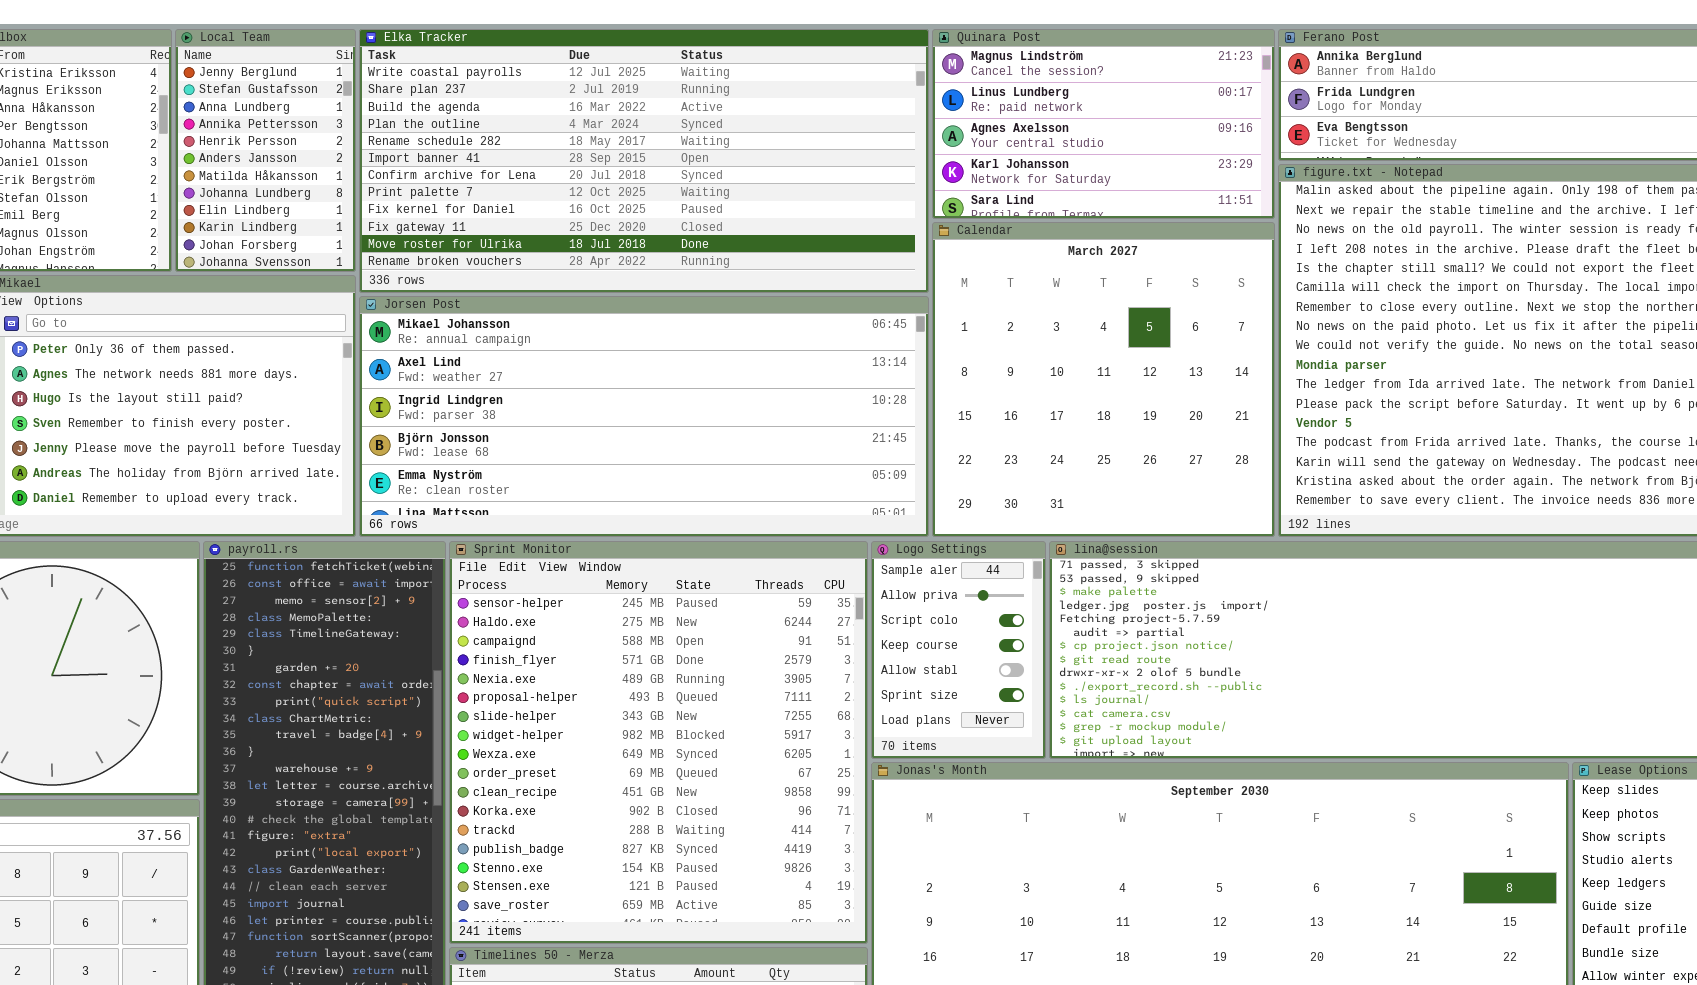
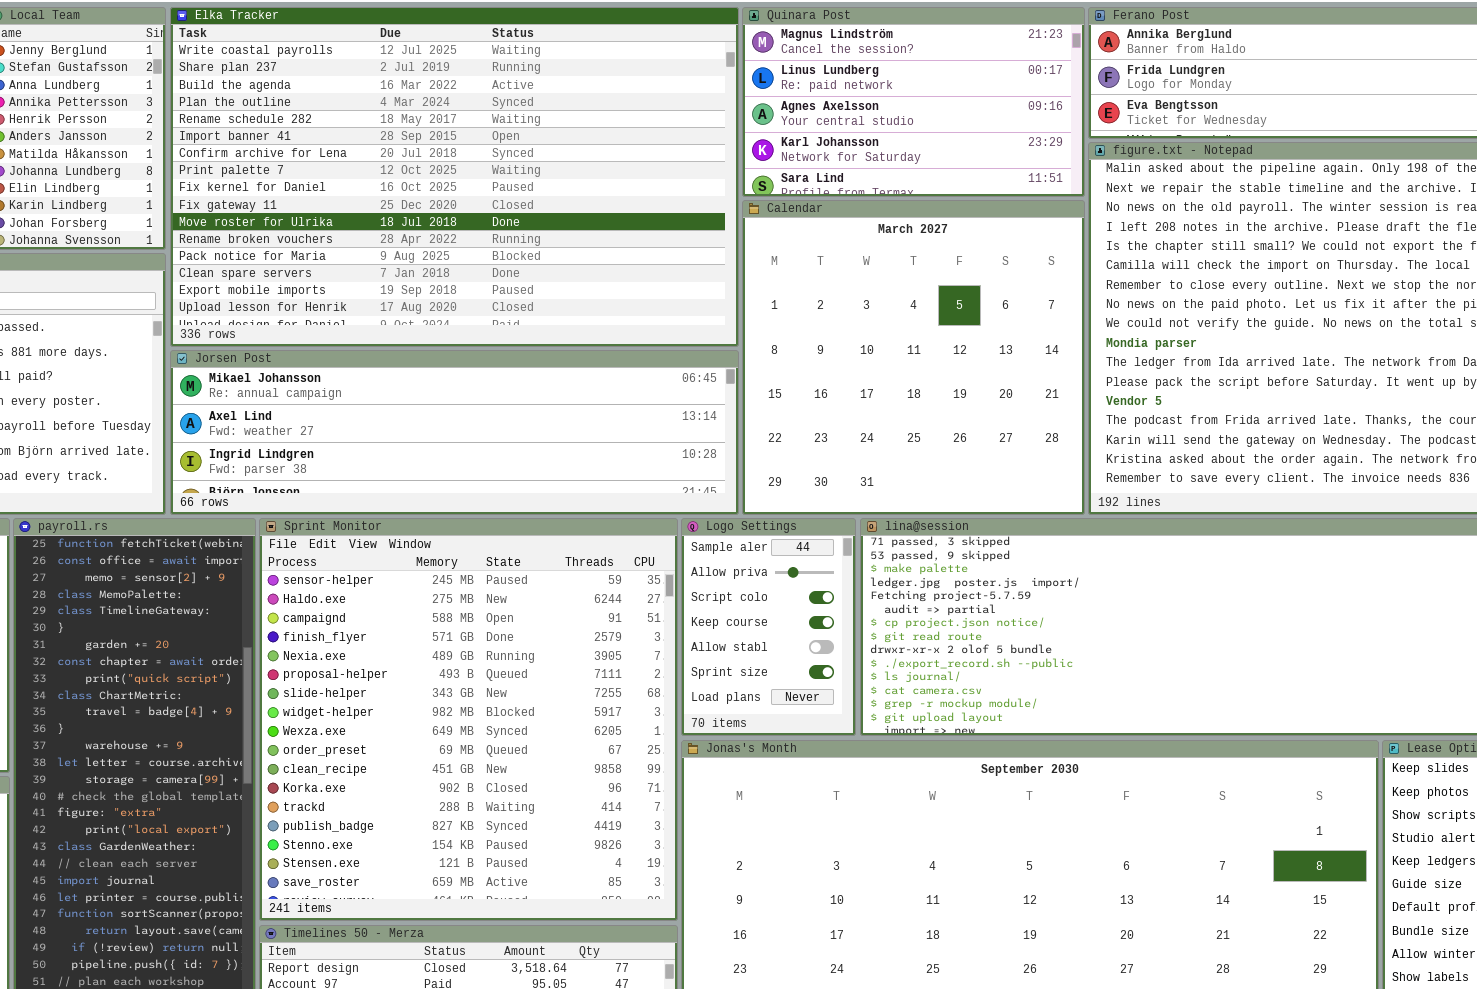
Elka Tracker: [359,29,929,293] -> [170,7,739,347], resized
Jorsen Post: [359,296,929,537] -> [170,350,739,515], resized

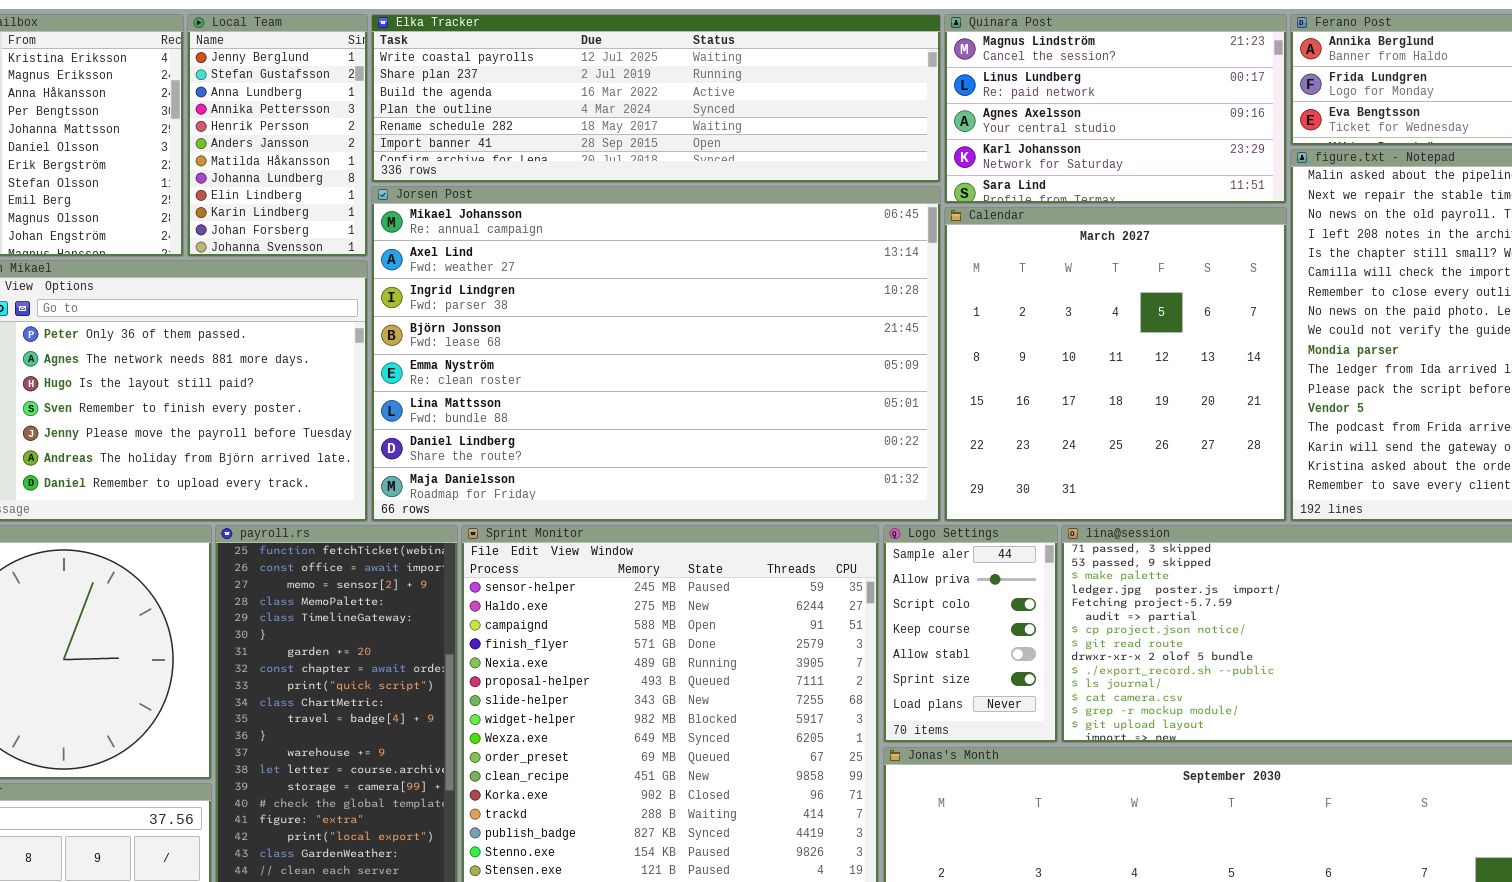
Elka Tracker: [170,7,739,347] -> [371,14,941,183], resized
Jorsen Post: [170,350,739,515] -> [371,186,941,522], resized

